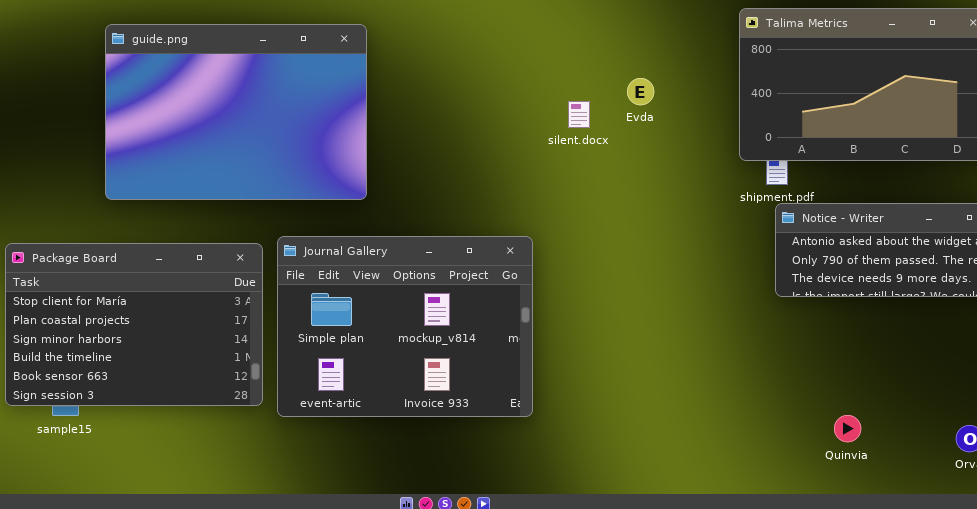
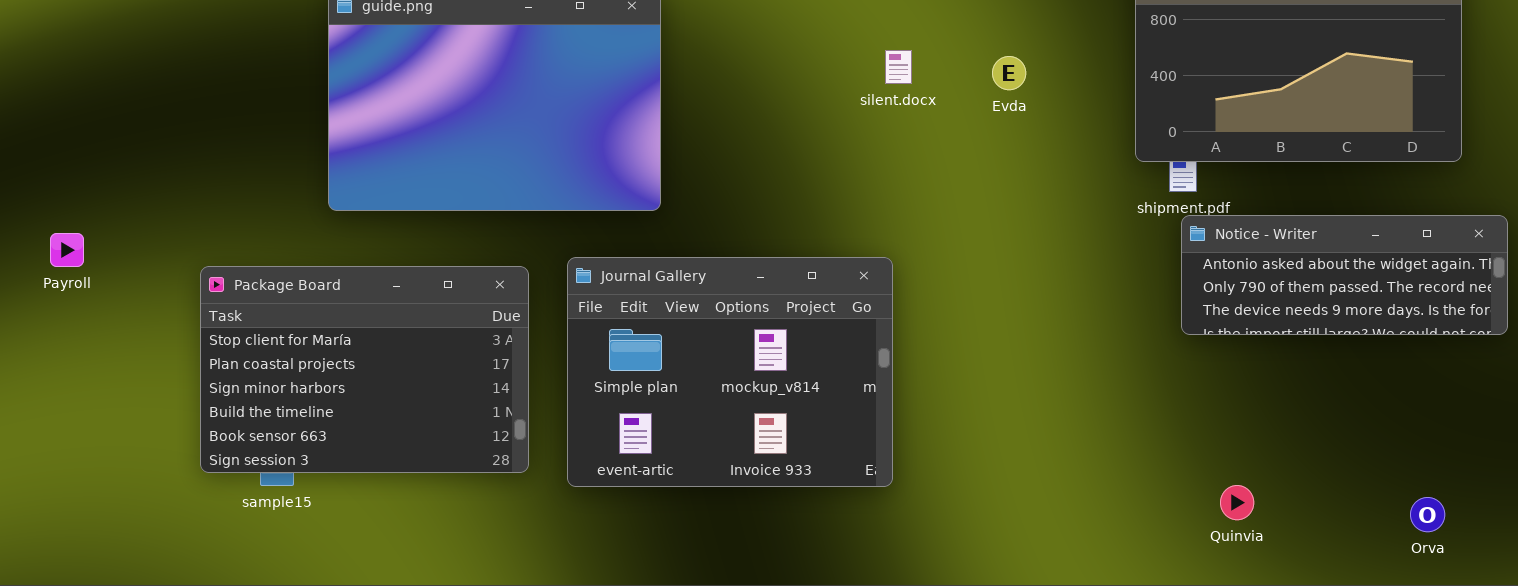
silent.docx: [568,101,590,128] -> [885,50,912,84], moved
Journal Gallery: [277,236,533,417] -> [567,257,893,487], moved
Quinvia: [834,415,861,442] -> [1220,485,1254,520], moved

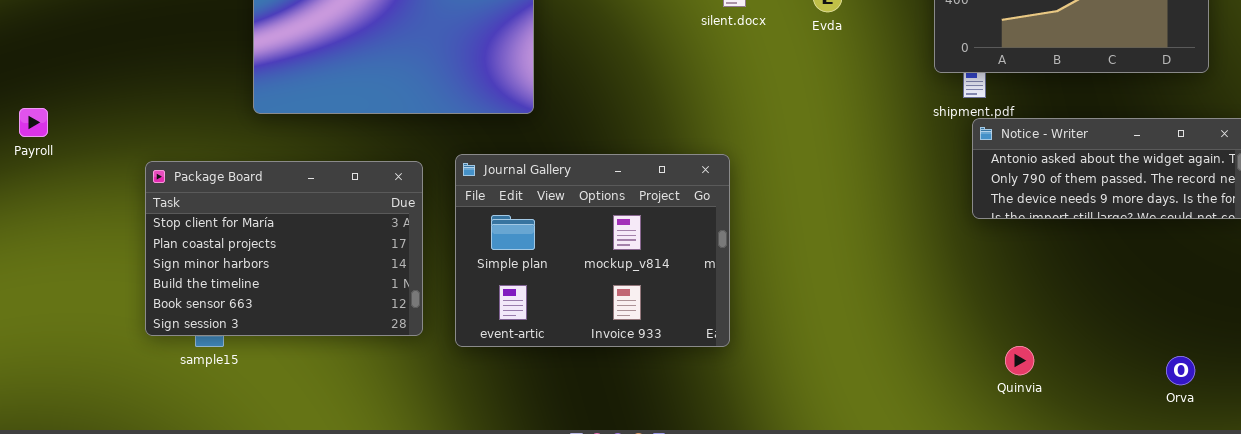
Payroll: [50,233,84,267] -> [19,108,48,137], moved

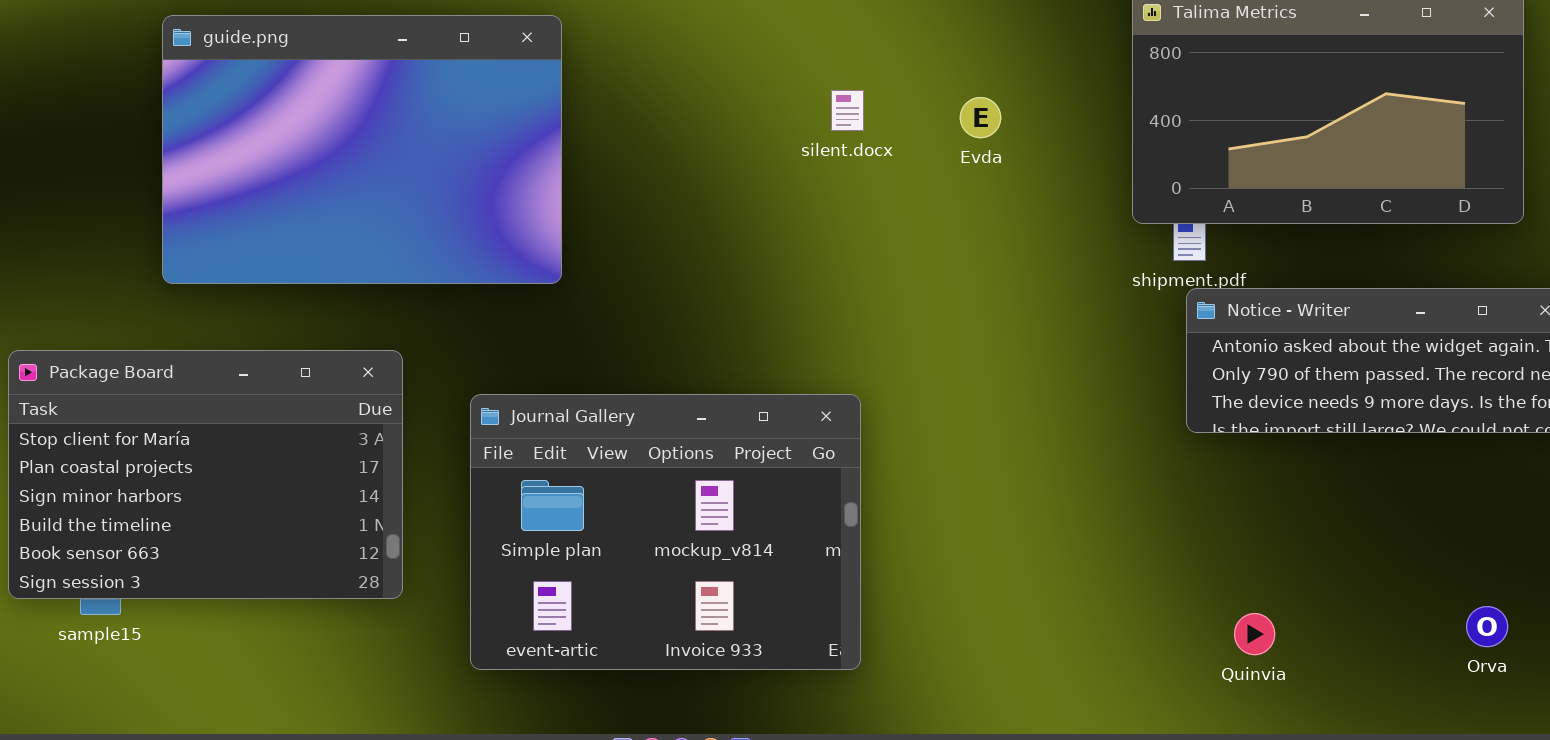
Journal Gallery: [455,154,730,347] -> [470,394,861,670], moved
Orva: [1166,356,1195,385] -> [1466,606,1508,647], moved

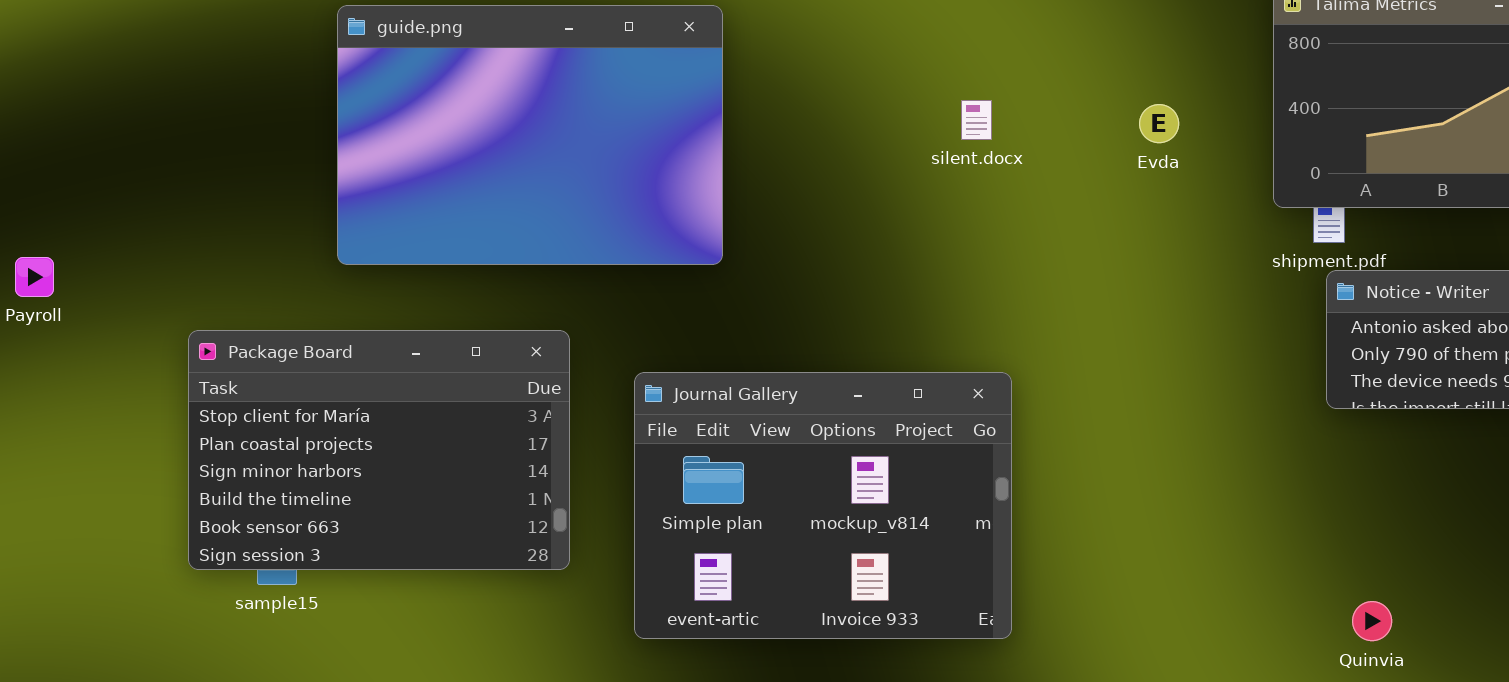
silent.docx: [831,90,864,131] -> [961,100,992,140], moved
Evda: [960,97,1001,138] -> [1139,104,1179,143], moved
Quinvia: [1234,613,1275,655] -> [1352,601,1392,641], moved

